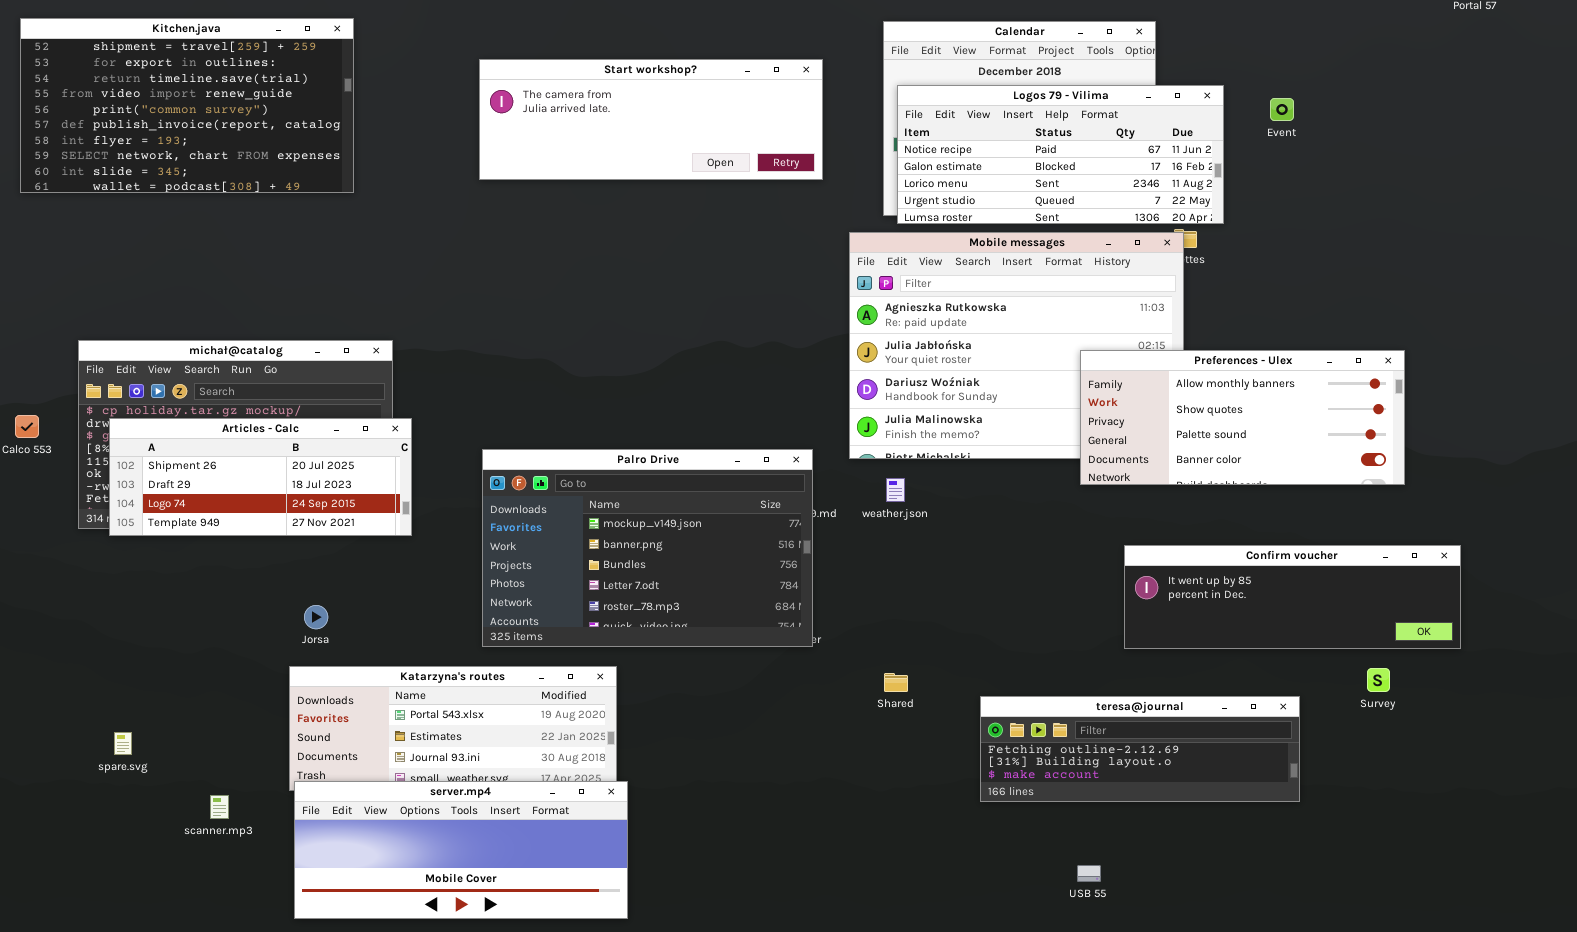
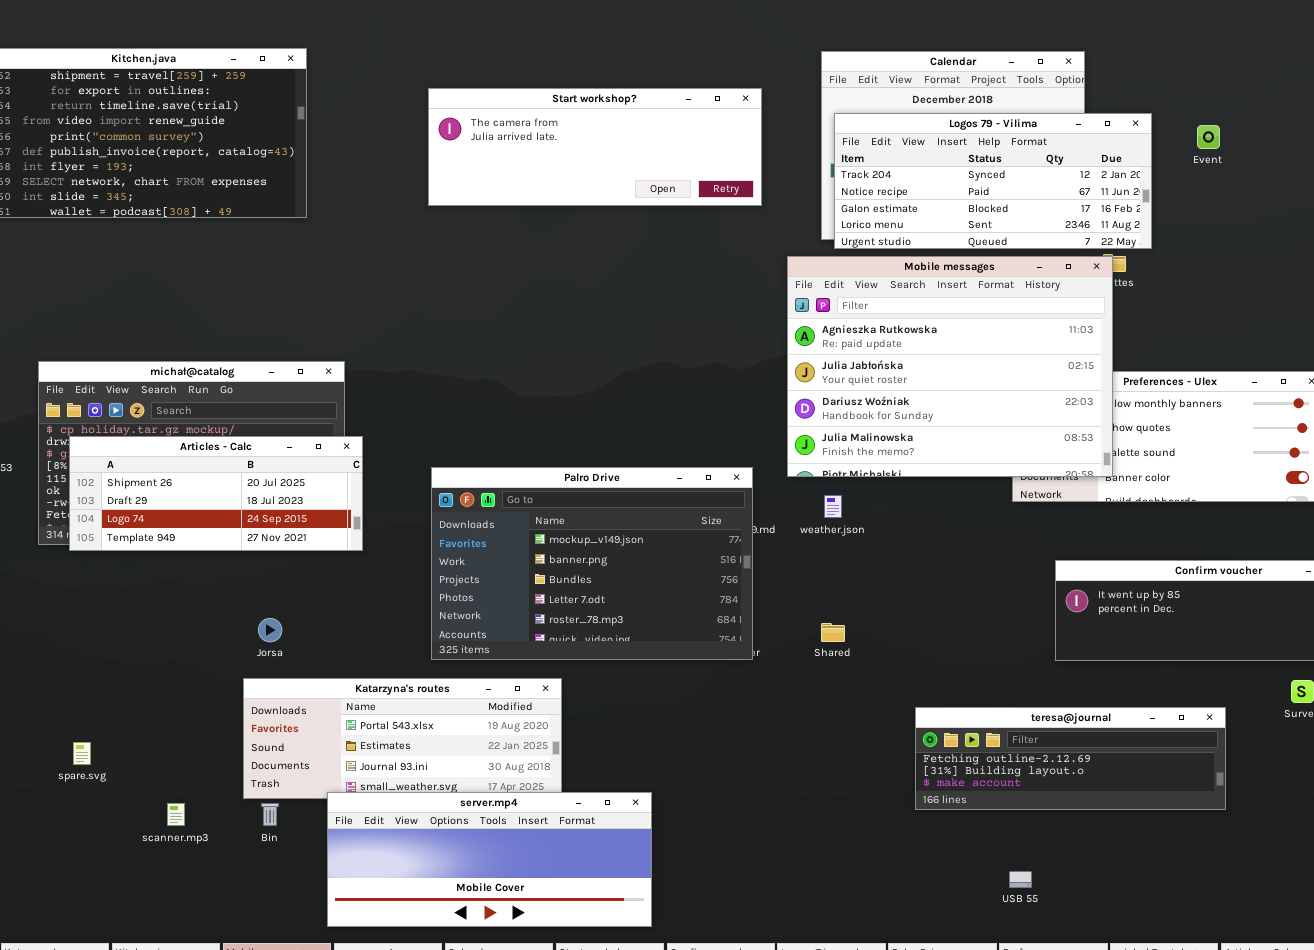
Logos 79 - Vilima: [897,85,1224,224] -> [834,113,1152,249], scrolled up 1 row
Mobile messages: [849,232,1184,459] -> [787,256,1113,477], raised
Shared: [884,673,908,692] -> [821,623,845,642], moved
server.mp4: [294,781,628,919] -> [327,792,652,927], moved

